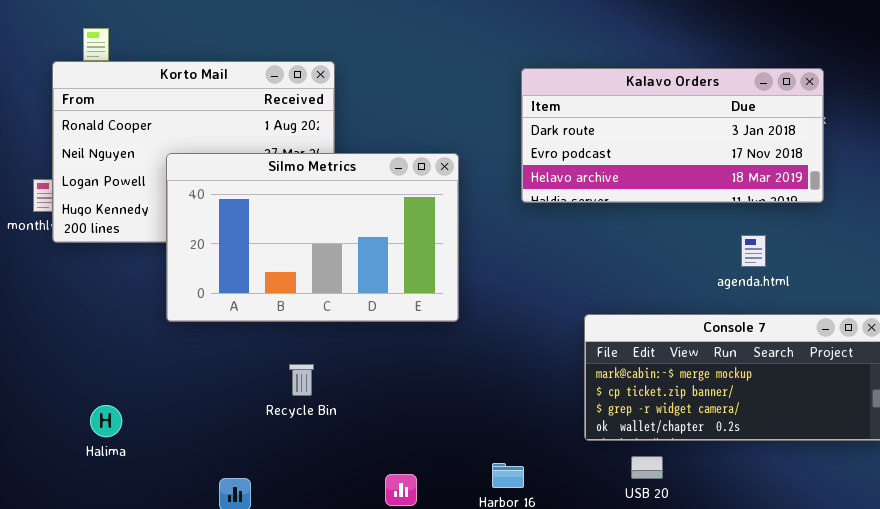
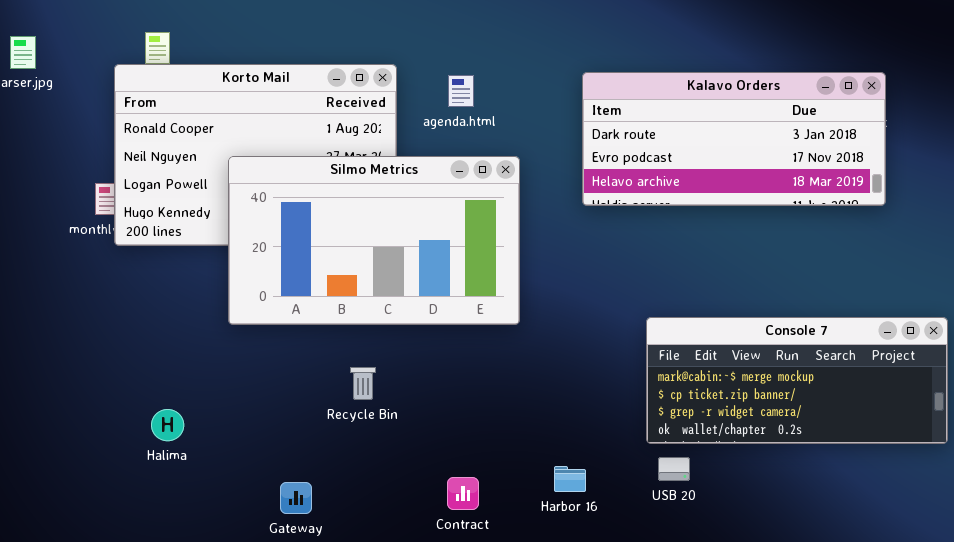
agenda.html: [741,235,766,267] -> [448,75,474,107], moved
USB 20: [631,456,663,479] -> [658,457,690,481], moved

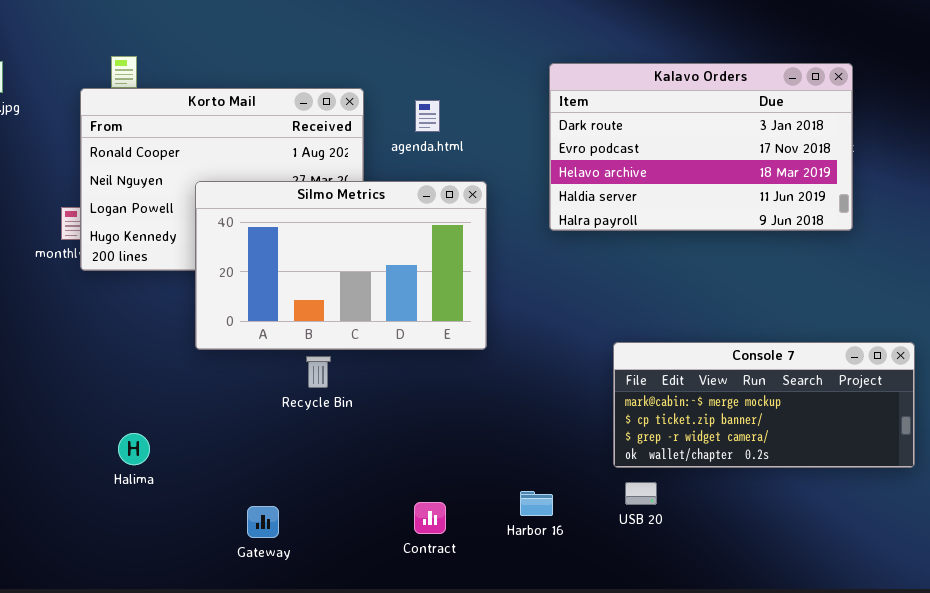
Kalavo Orders: [582,72,886,206] -> [549,63,853,231], resized
Recycle Bin: [350,367,376,400] -> [306,356,331,388], moved

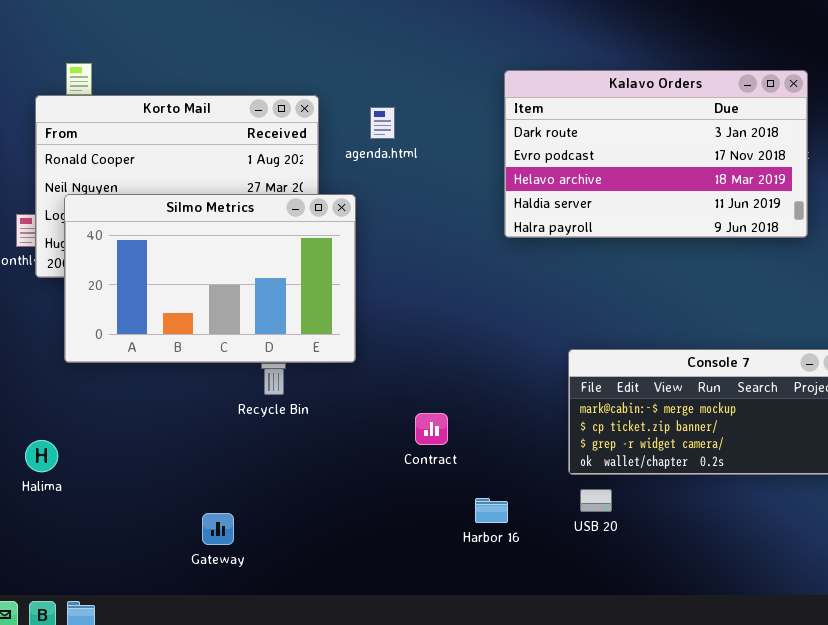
Silmo Metrics: [195,181,487,350] -> [64,194,356,363], moved
Halima: [118,433,150,465] -> [25,440,58,472], moved
Contract: [414,502,446,534] -> [415,413,448,445], moved

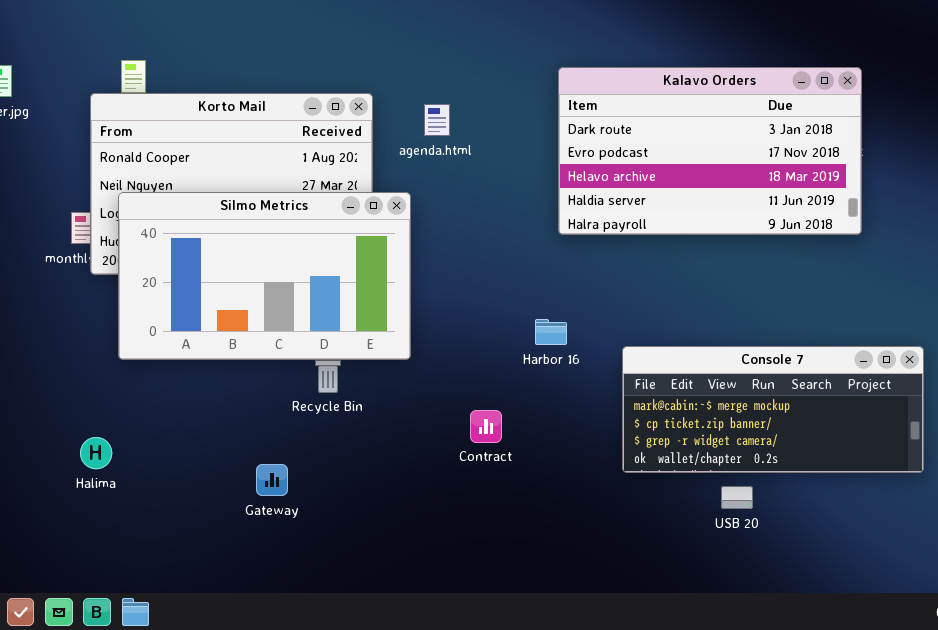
USB 20: [580,489,612,512] -> [721,486,753,509], moved
Harbor 16: [475,498,508,523] -> [535,319,567,345], moved
Gateway: [202,513,234,545] -> [256,464,288,496], moved

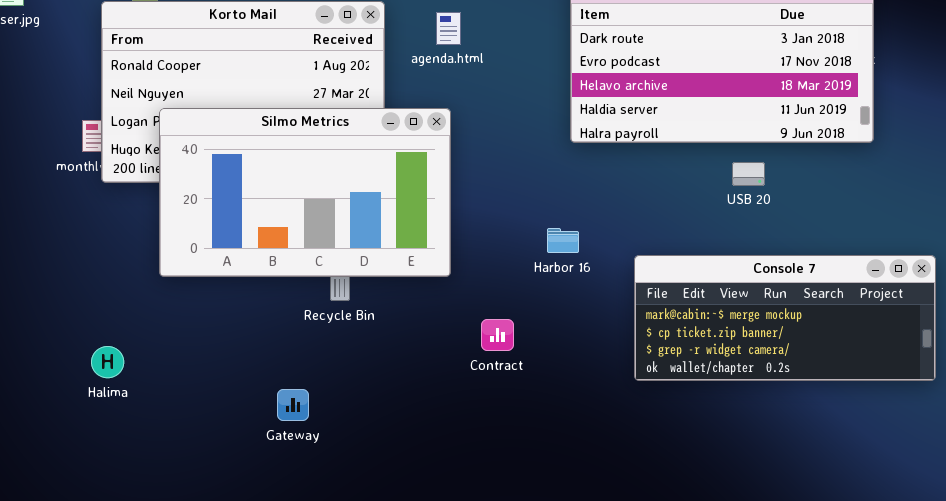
Silmo Metrics: [118,192,411,360] -> [159,108,451,277], moved
Gateway: [256,464,288,496] -> [277,389,309,421], moved
USB 20: [721,486,753,509] -> [732,162,765,186], moved

